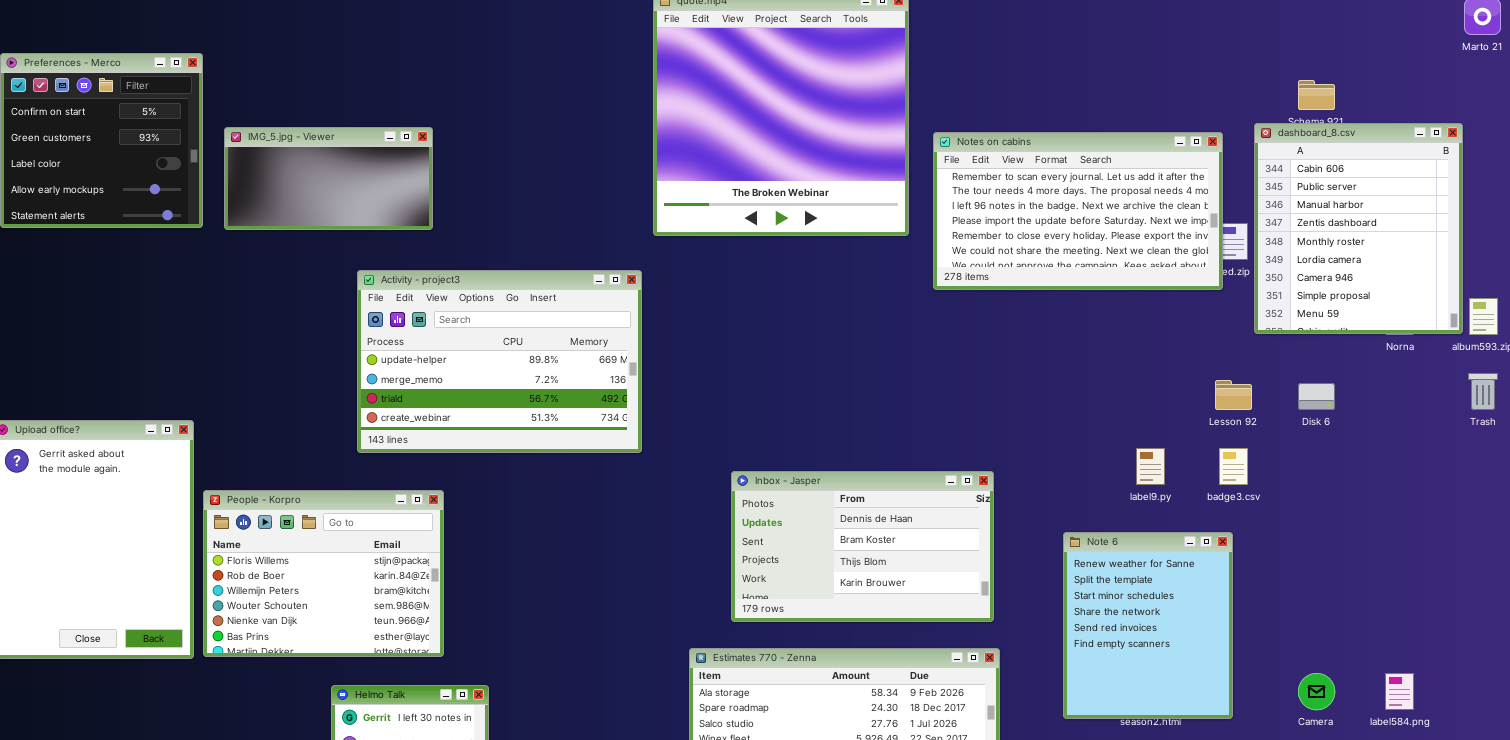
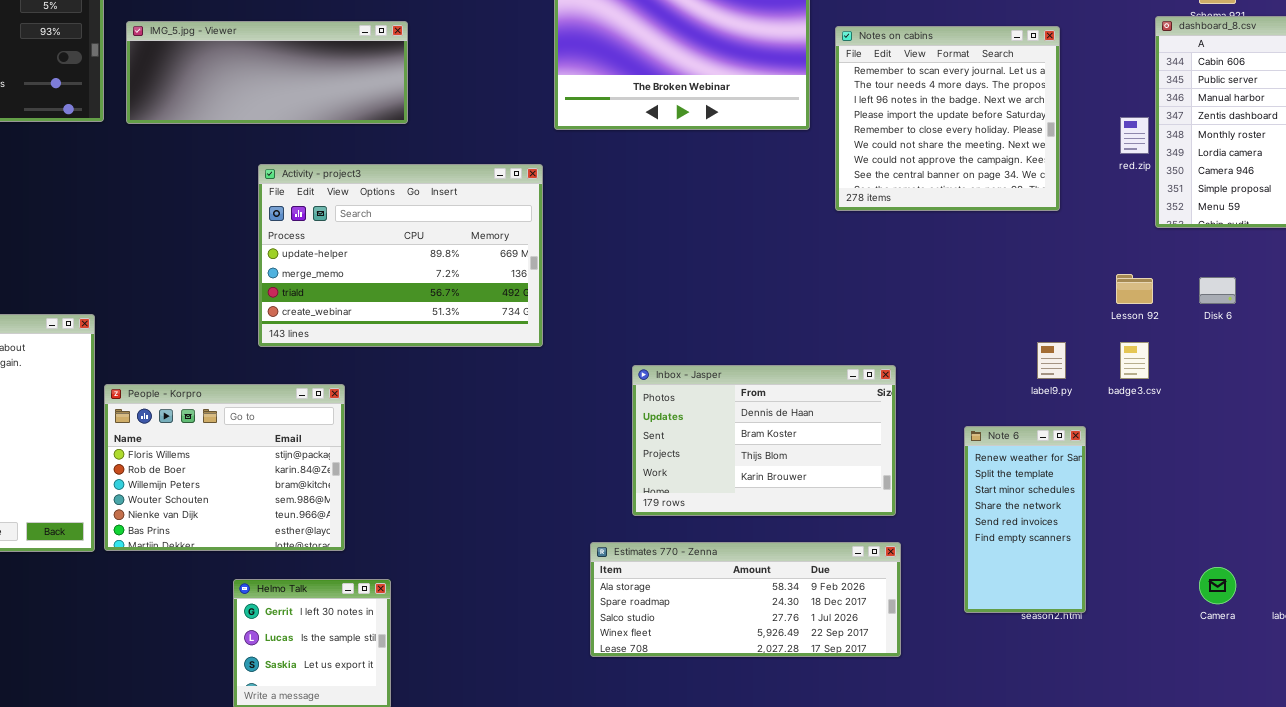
IMG_5.jpg - Viewer: [224,127,433,230] -> [126,21,408,124], resized
Notes on cabins: [933,132,1223,290] -> [835,26,1060,211], resized
Note 6: [1063,532,1233,719] -> [964,426,1086,613], resized

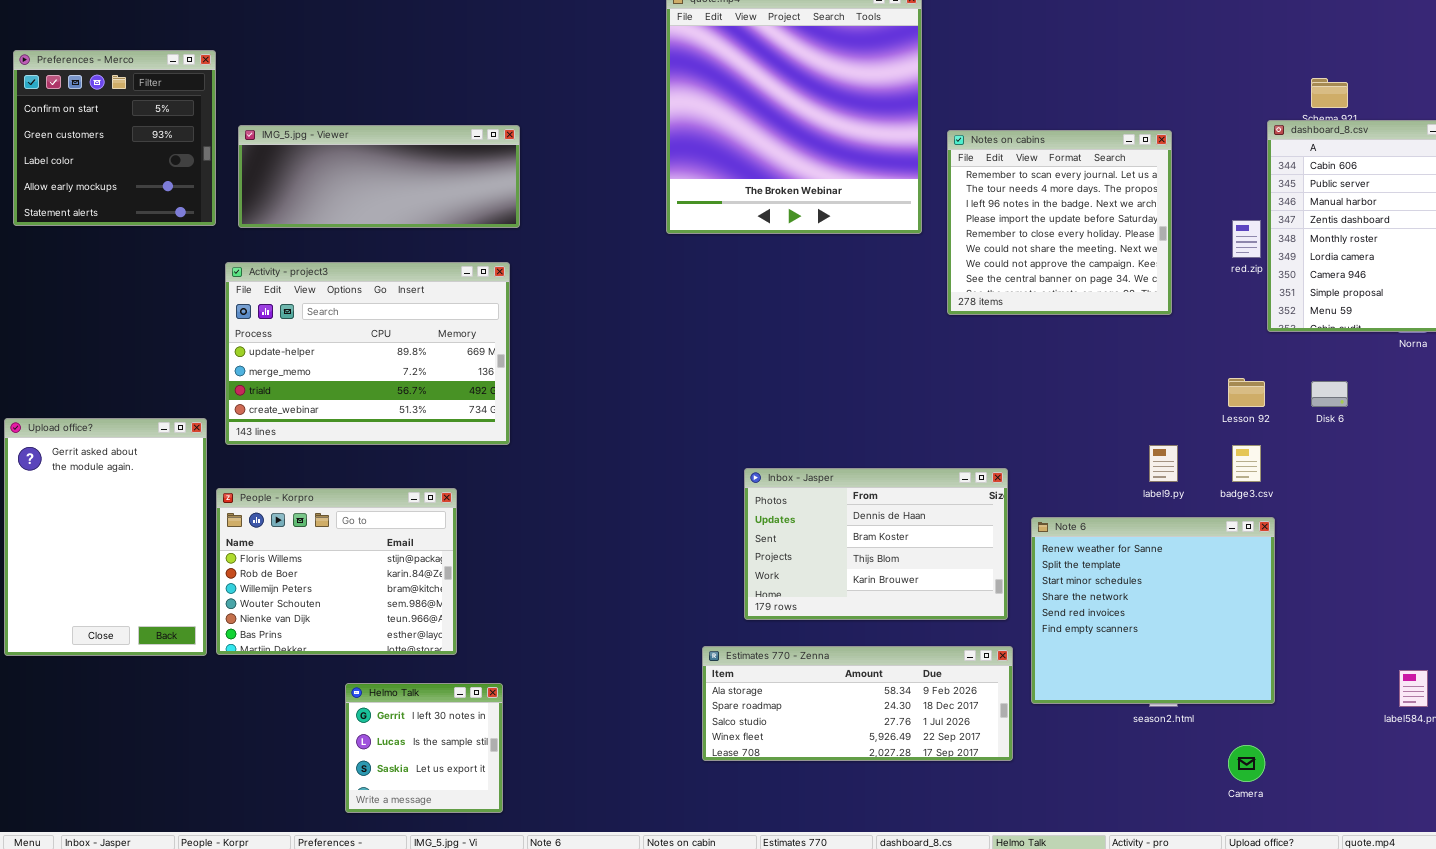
Activity - project3: [258,164,543,347] -> [225,262,510,445], moved
Note 6: [964,426,1086,613] -> [1031,517,1275,704], moved, resized
Camera: [1199,567,1236,604] -> [1228,745,1265,782], moved

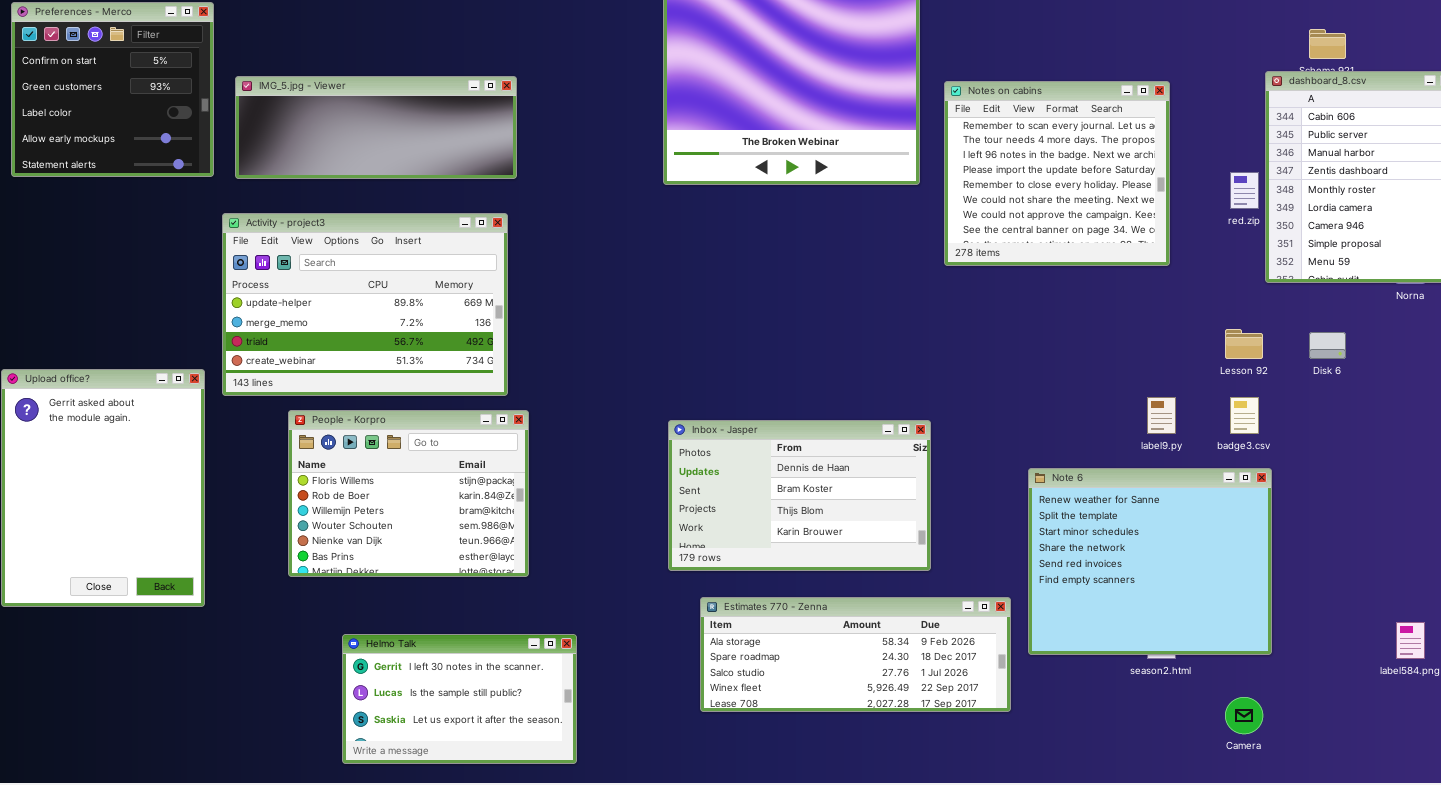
Inbox - Jasper: [744,468,1008,620] -> [668,420,931,571], moved
People - Korpro: [216,488,457,655] -> [288,410,529,577], moved
Helmo Talk: [345,683,503,813] -> [342,634,577,764], resized

